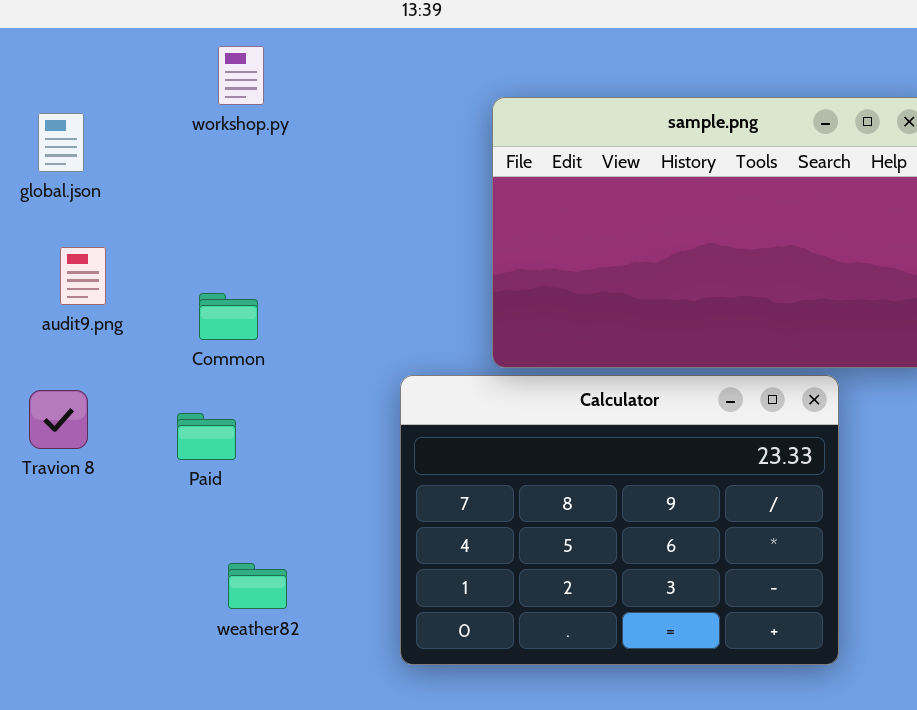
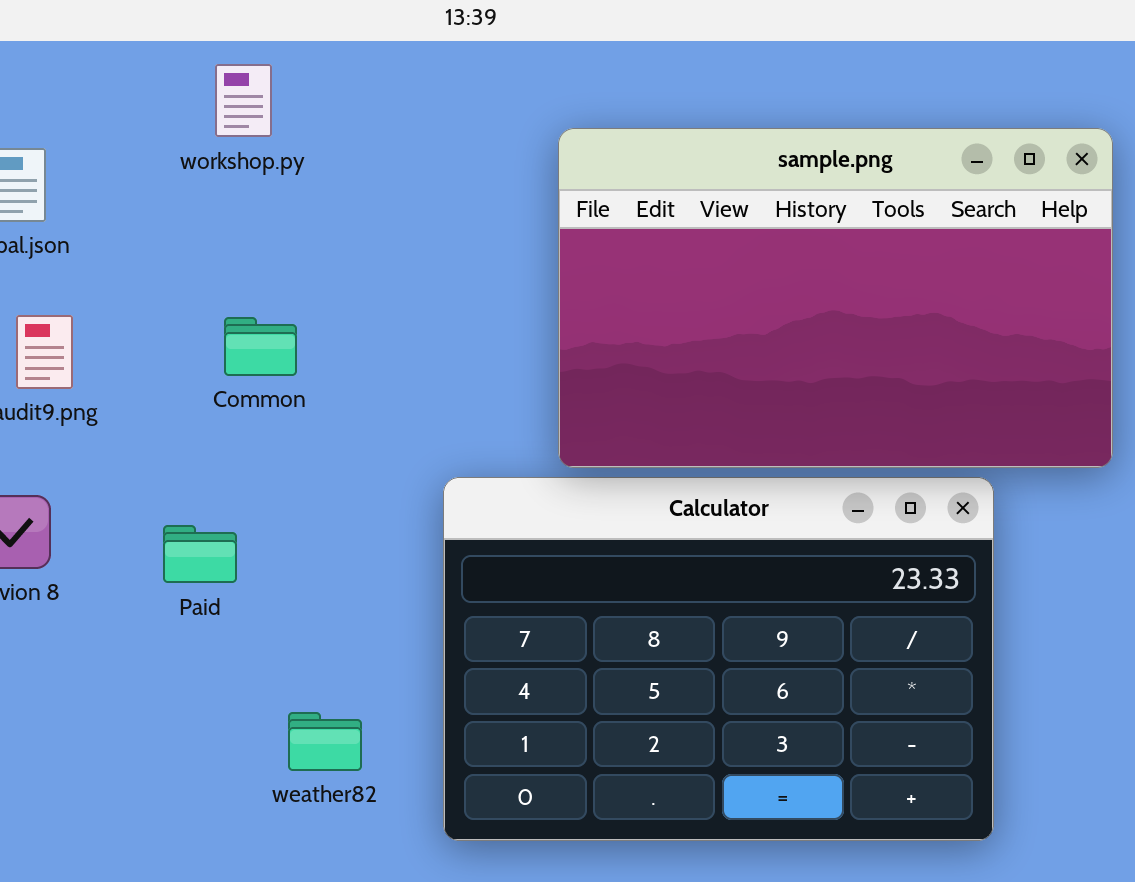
Common: [199,293,258,340] -> [224,317,297,376], moved
weather82: [228,563,287,609] -> [288,712,362,771], moved

